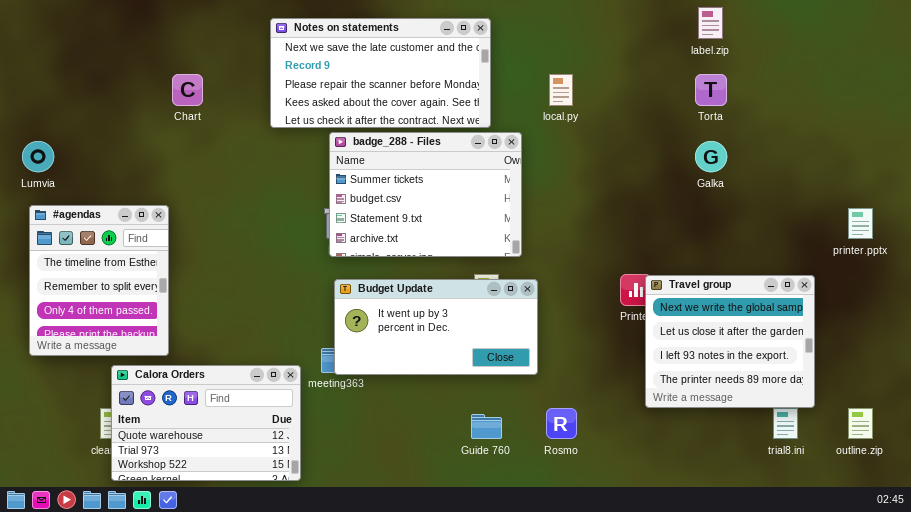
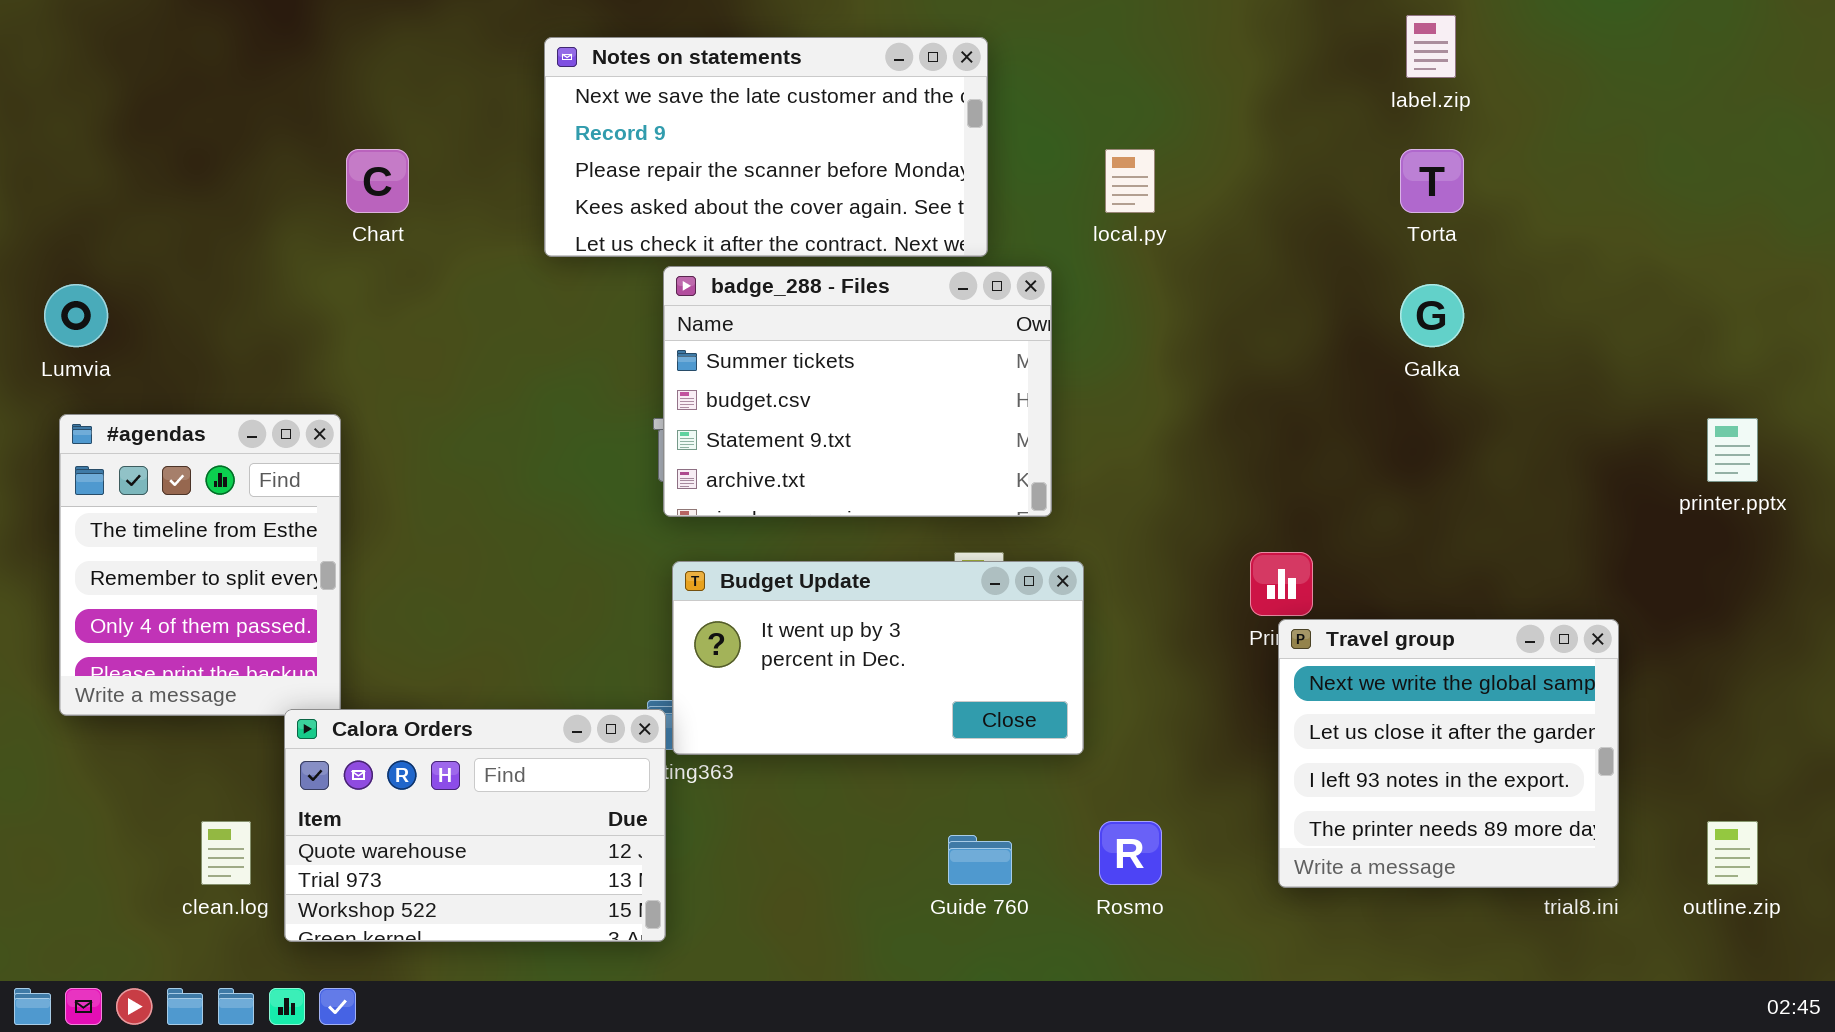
Travel group: [645,275,815,408] -> [1278,619,1619,888], moved
Calora Orders: [111,365,301,481] -> [284,709,666,942], moved

